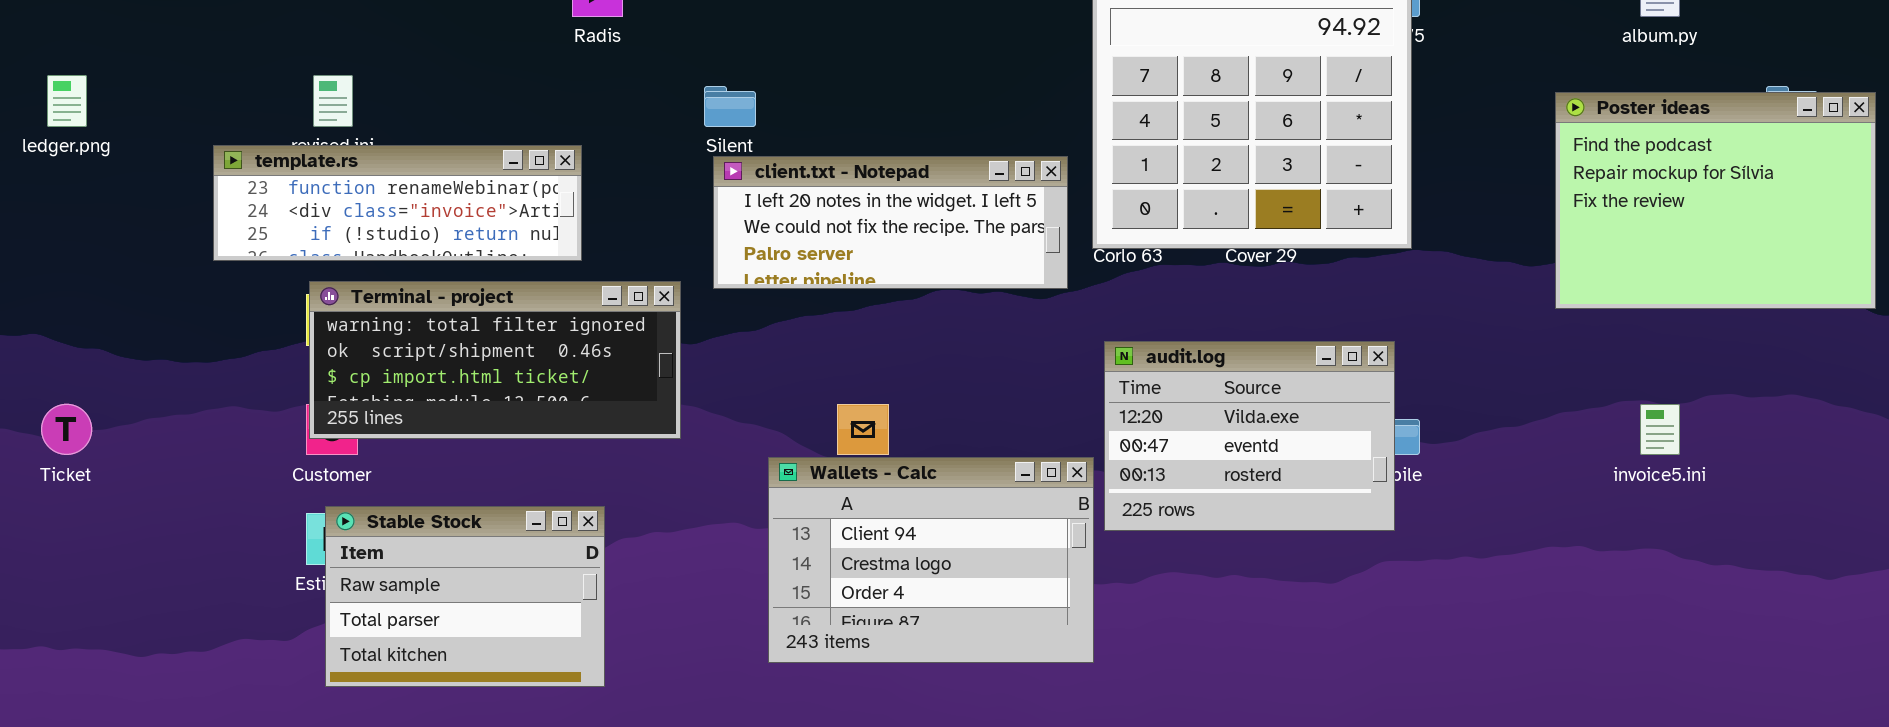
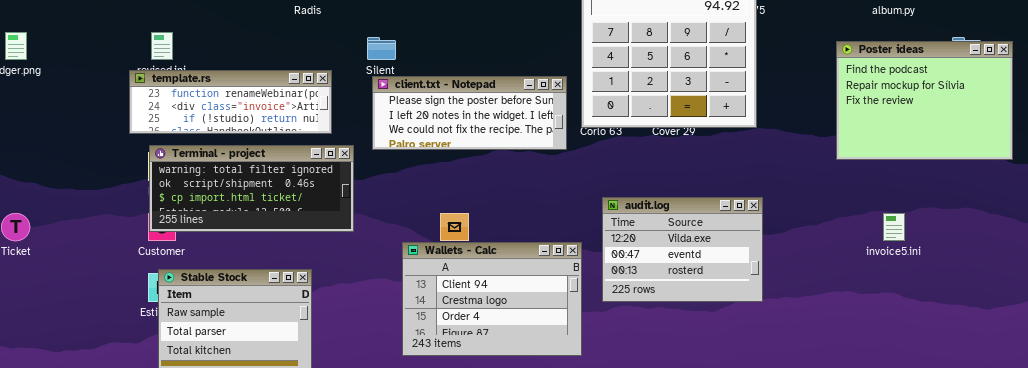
template.rs: [213,145,582,261] -> [129,70,332,134], moved
client.txt - Notepad: [713,156,1068,289] -> [372,76,567,150], scrolled up 1 row
audit.log: [1104,341,1395,531] -> [602,197,763,302], moved

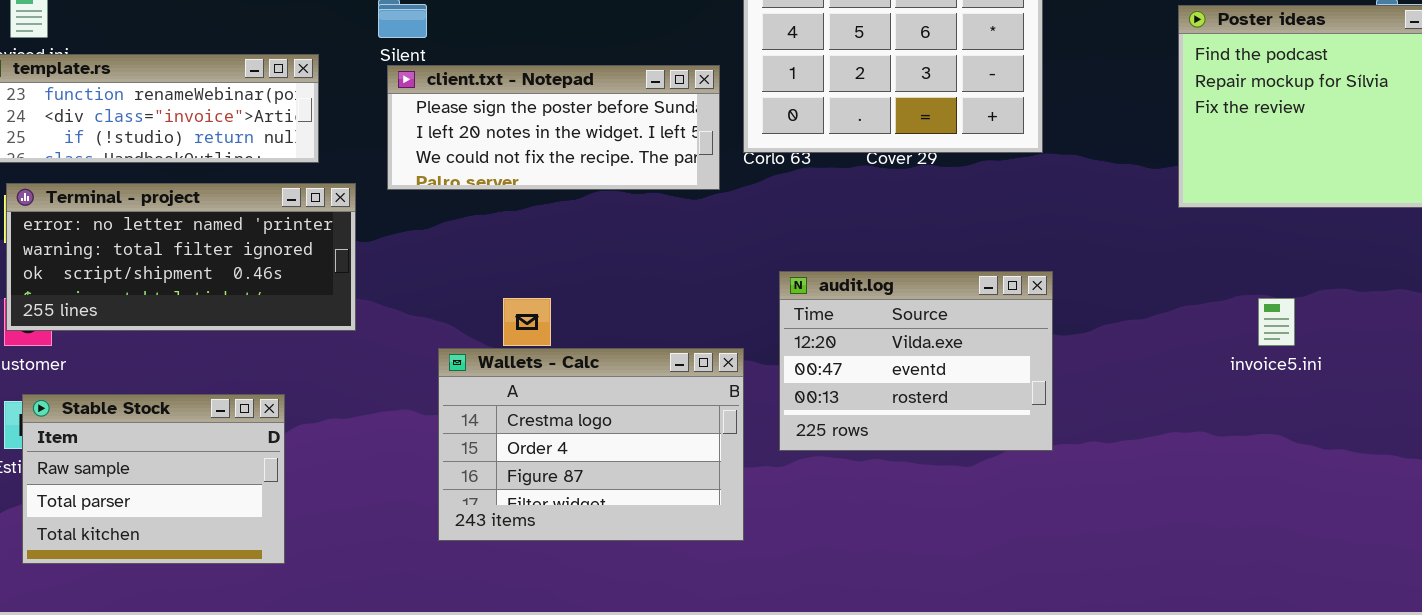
Terminal - project: [149,145,354,232] -> [6,183,356,331], scrolled up 1 row
Wallets - Calc: [402,242,582,356] -> [438,348,744,541], scrolled down 1 row

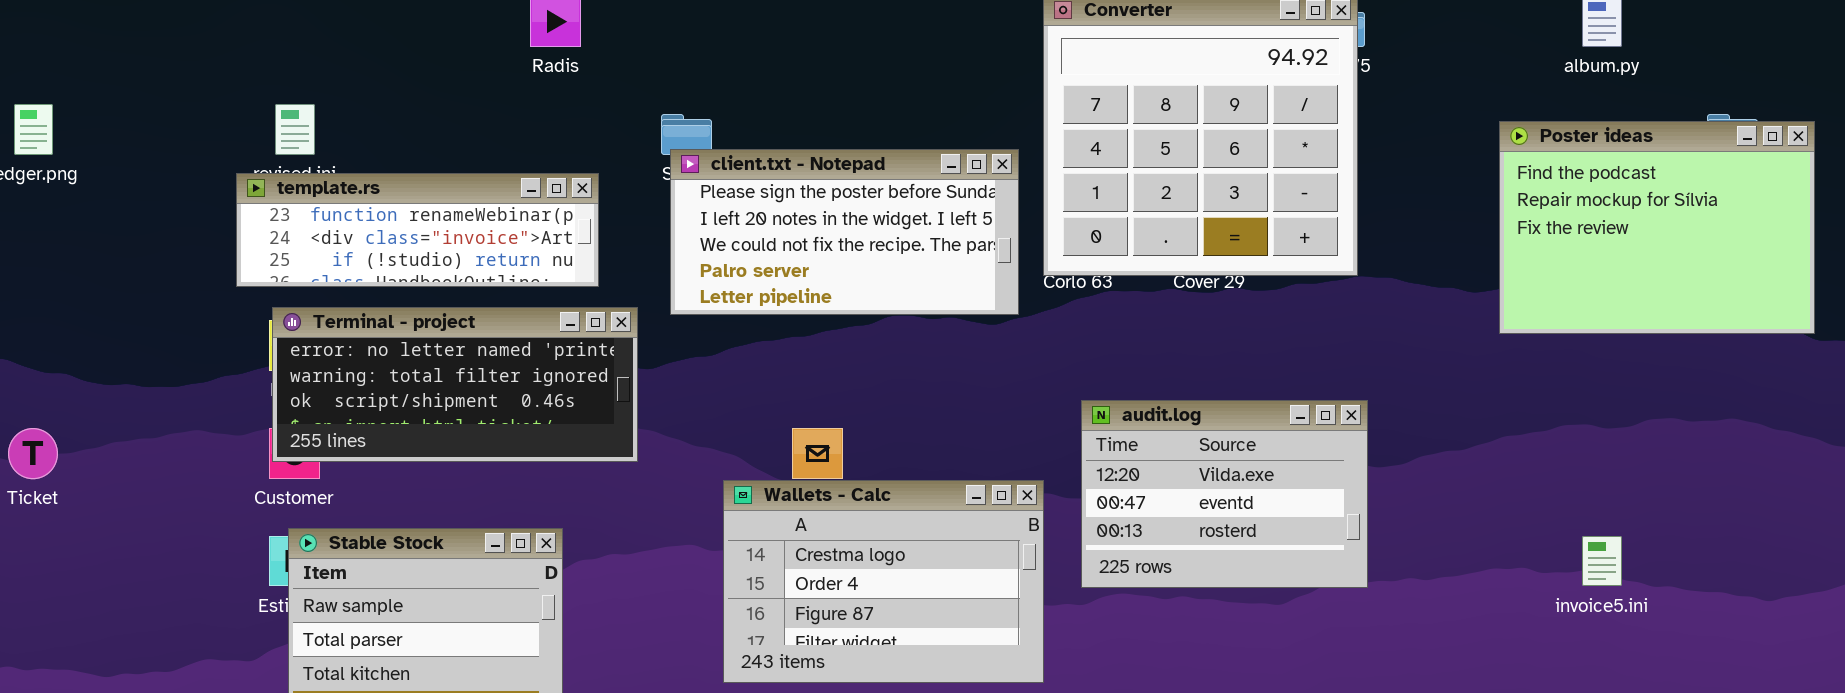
client.txt - Notepad: [387,65,720,190] -> [670,149,1019,315], resized
invoice5.ini: [1258,298,1295,346] -> [1582,536,1622,586], moved

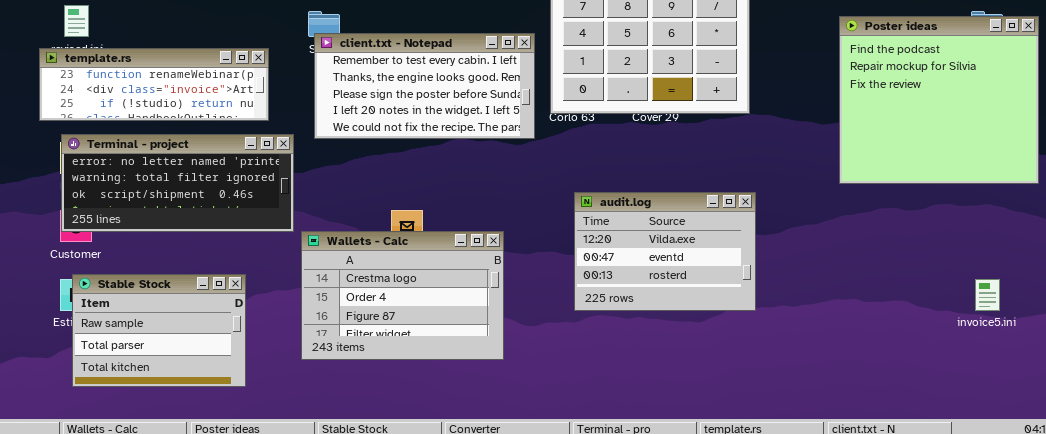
Poster ideas: [1499,121,1815,334] -> [839,16,1039,184], resized
client.txt - Notepad: [670,149,1019,315] -> [314,33,535,139], scrolled up 2 rows
Wallets - Calc: [723,480,1044,683] -> [301,231,504,360], moved
invoice5.ini: [1582,536,1622,586] -> [975,279,1000,311], moved

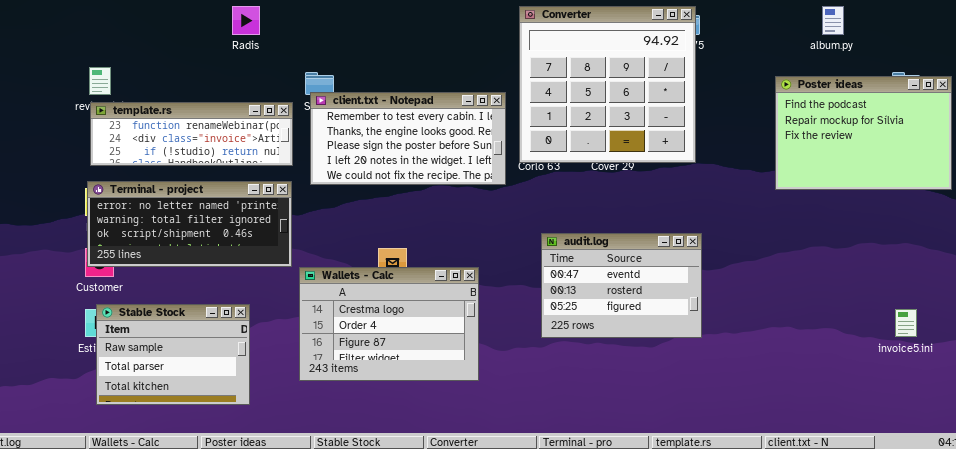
Poster ideas: [839,16,1039,184] -> [775,76,952,190], resized
template.rs: [39,48,269,121] -> [90,102,293,166], moved
audit.log: [574,192,756,311] -> [541,233,702,338], scrolled down 1 row

